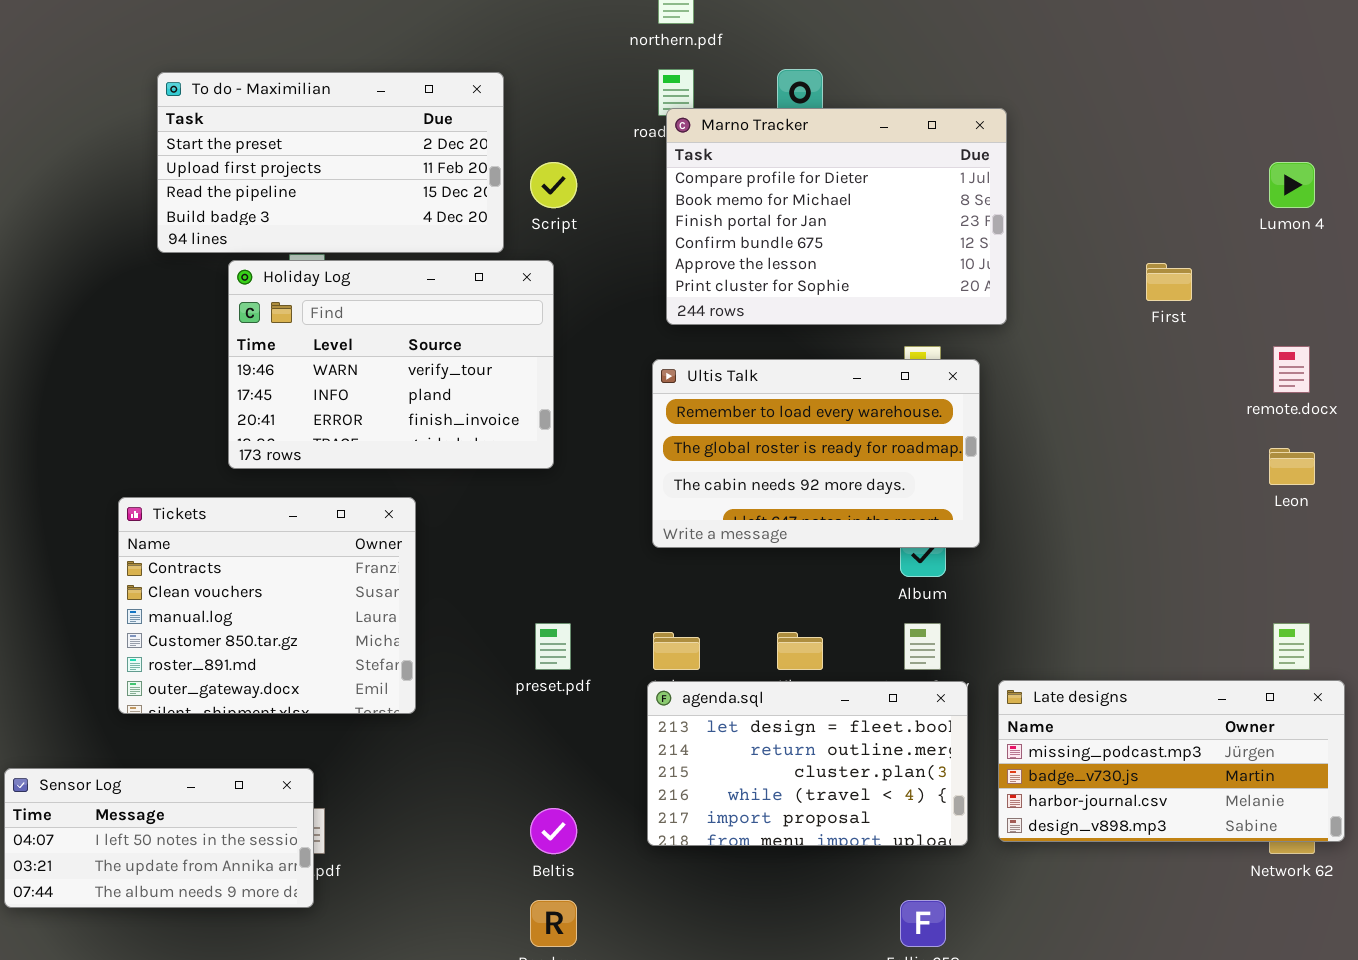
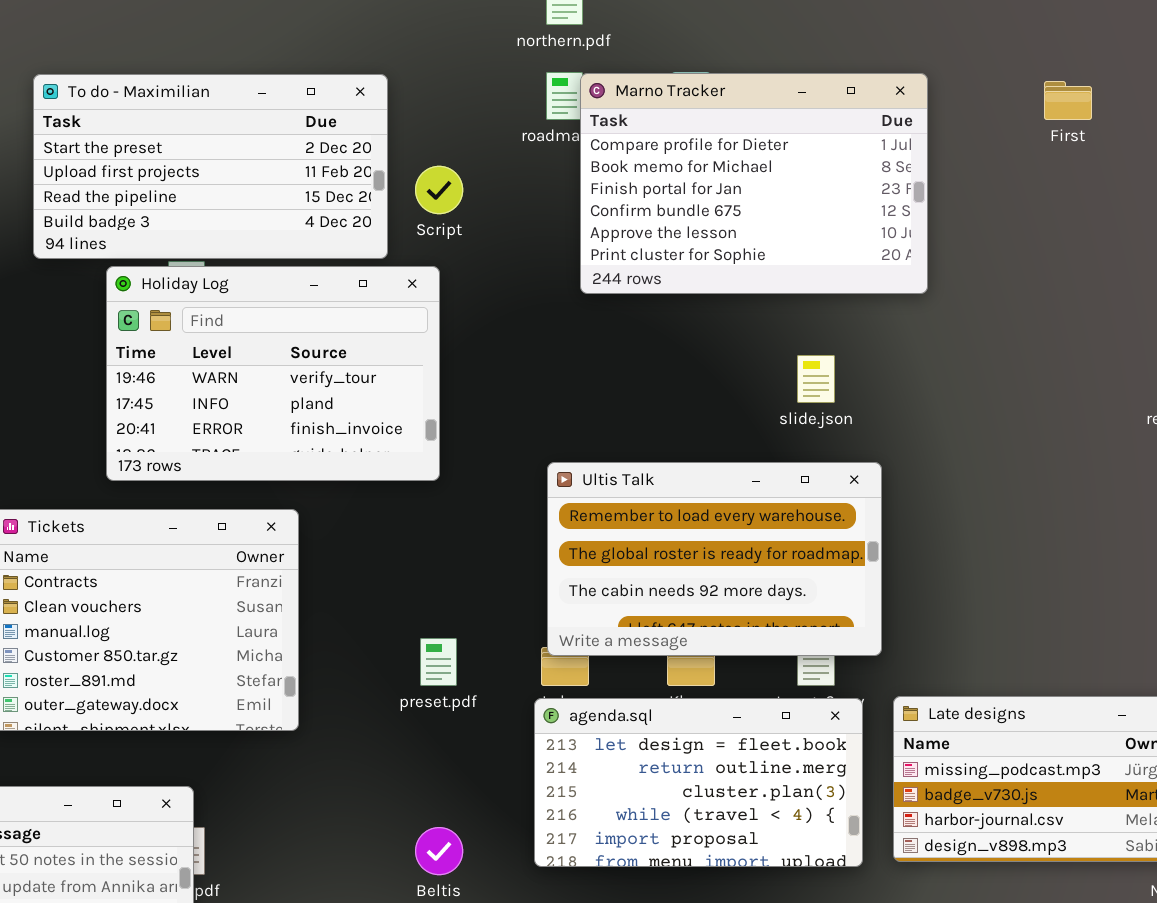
Marno Tracker: [666,108,1007,325] -> [580,73,928,294], moved
First: [1146,263,1192,301] -> [1044,81,1092,120], moved
Ultis Talk: [652,359,980,548] -> [547,462,882,656], moved

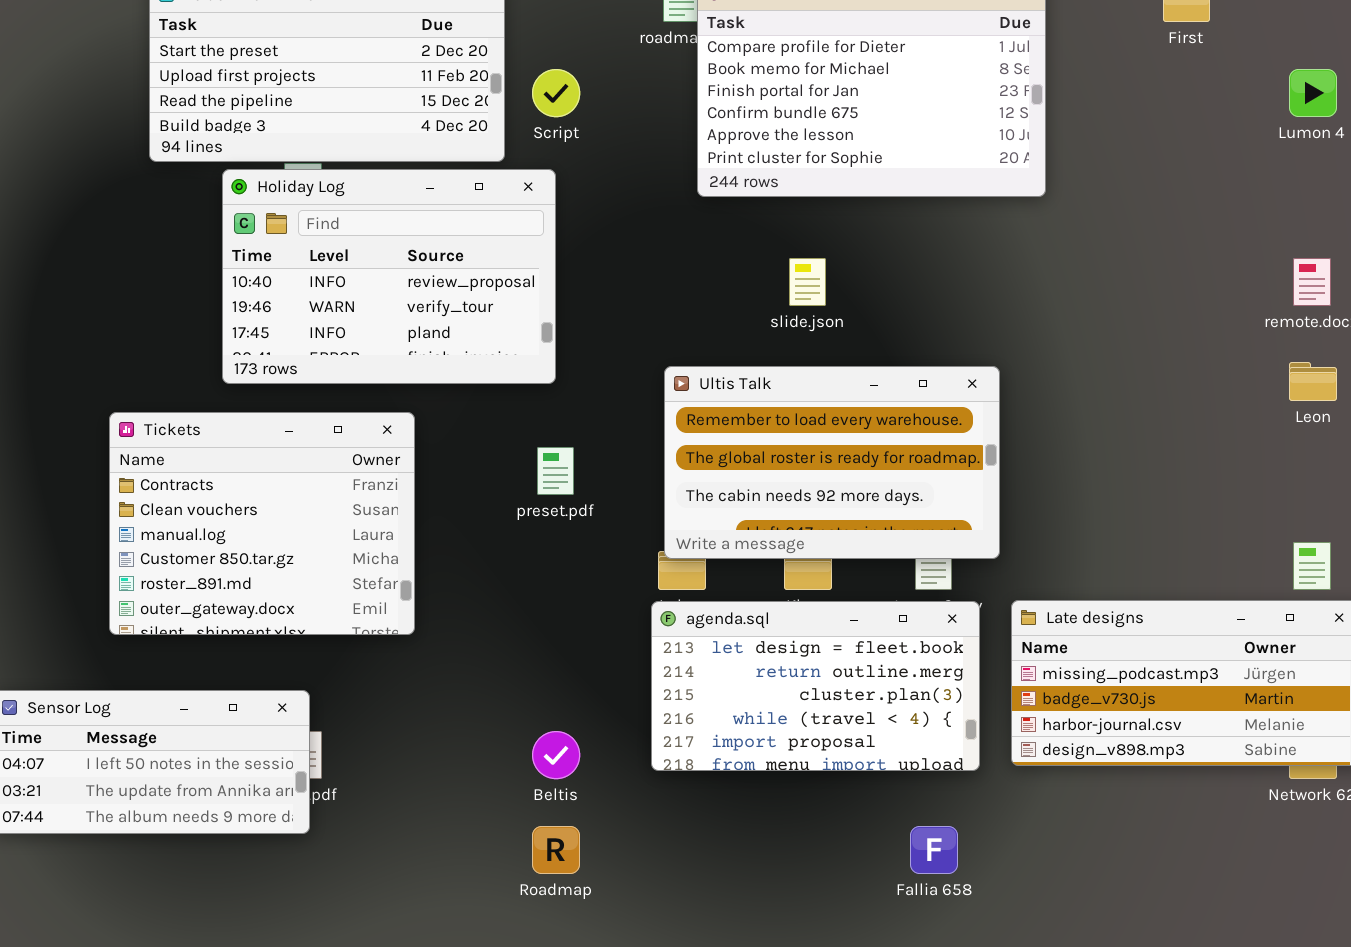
Holiday Log: [106,266,440,481] -> [222,169,556,384], scrolled up 1 row
slide.json: [797,355,835,403] -> [789,258,826,306], moved
preset.pdf: [420,638,457,686] -> [537,447,574,495], moved

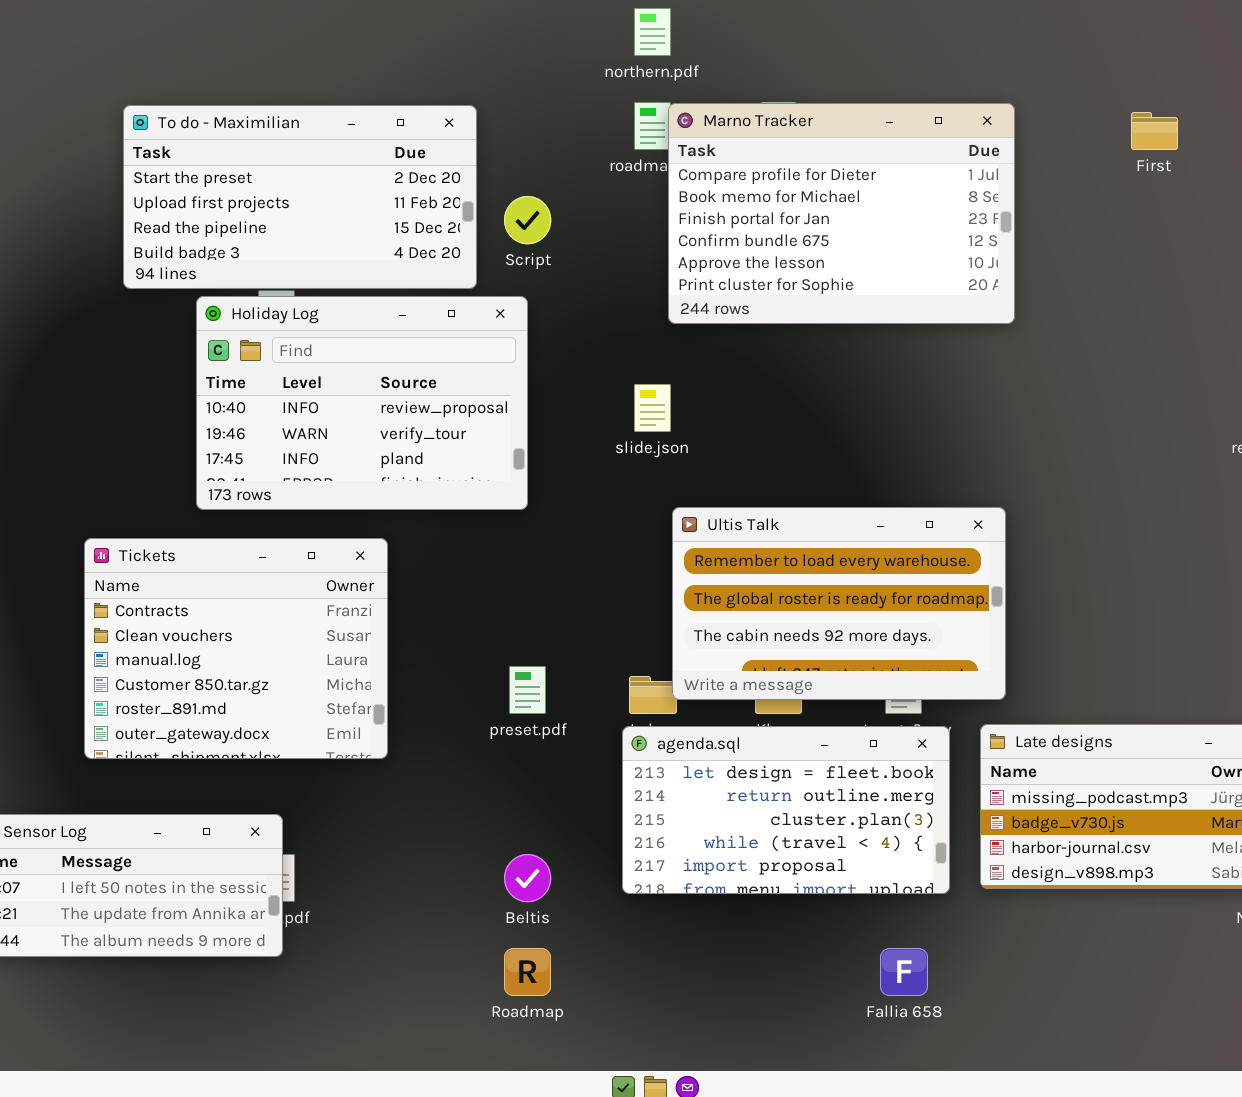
slide.json: [789,258,826,306] -> [634,384,671,432], moved
Ultis Talk: [664,366,1000,559] -> [672,507,1006,700], moved
preset.pdf: [537,447,574,495] -> [509,666,546,714], moved

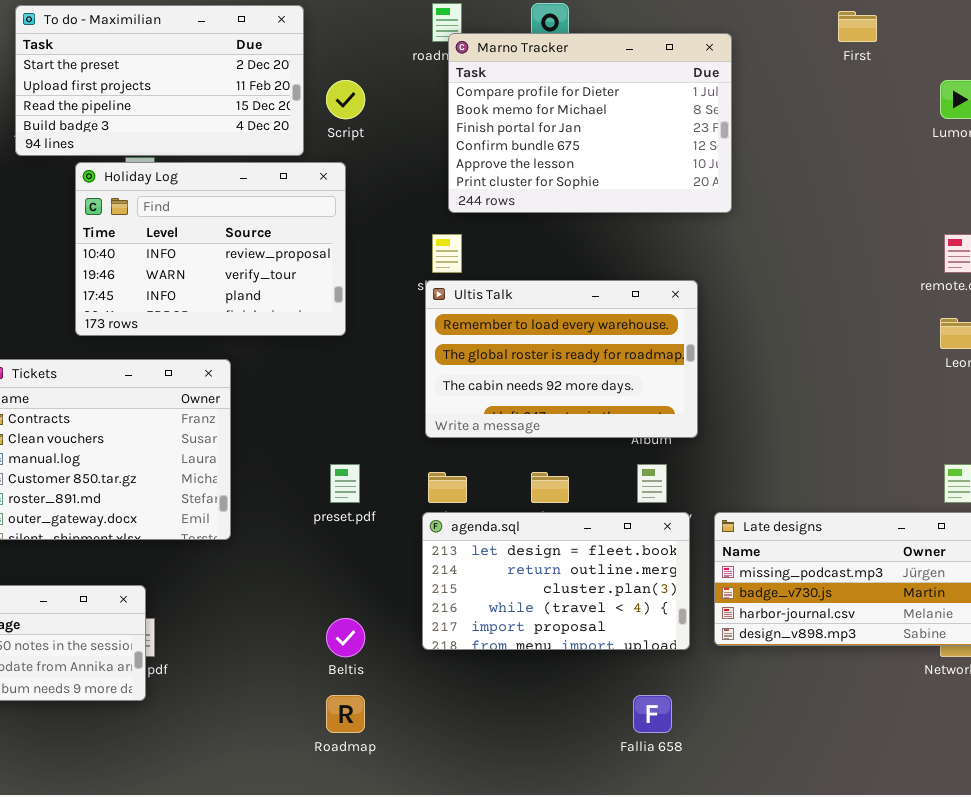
Marno Tracker: [668,103,1015,324] -> [448,33,732,213], moved
Ultis Talk: [672,507,1006,700] -> [425,280,698,438], moved

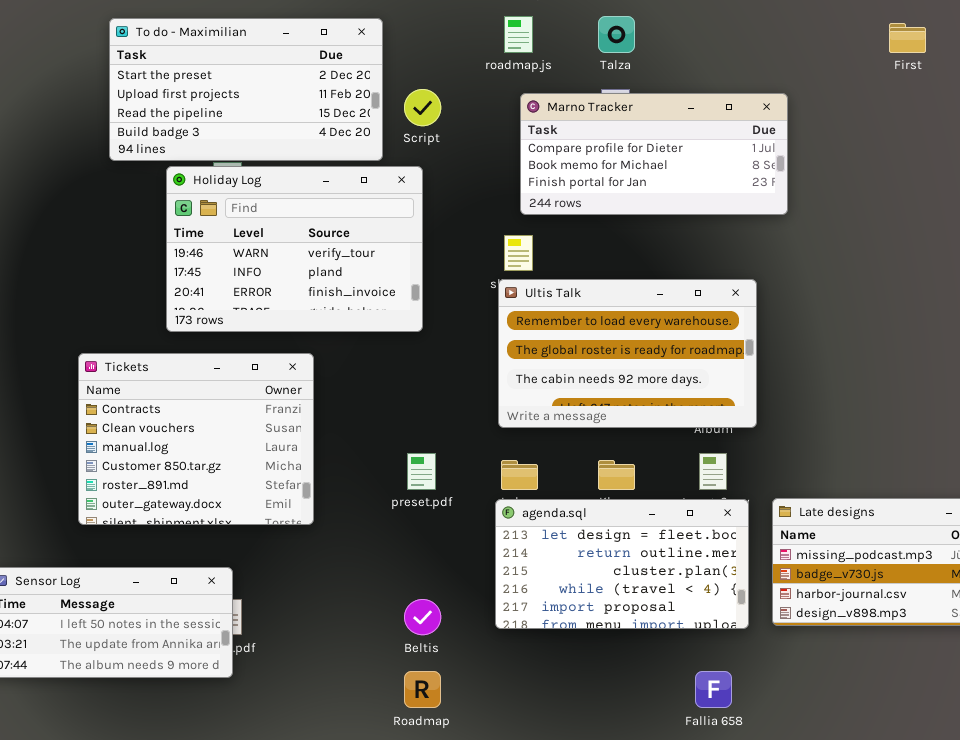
Marno Tracker: [448,33,732,213] -> [520,93,788,215], resized
Holiday Log: [75,162,346,336] -> [166,166,423,332], scrolled down 1 row

